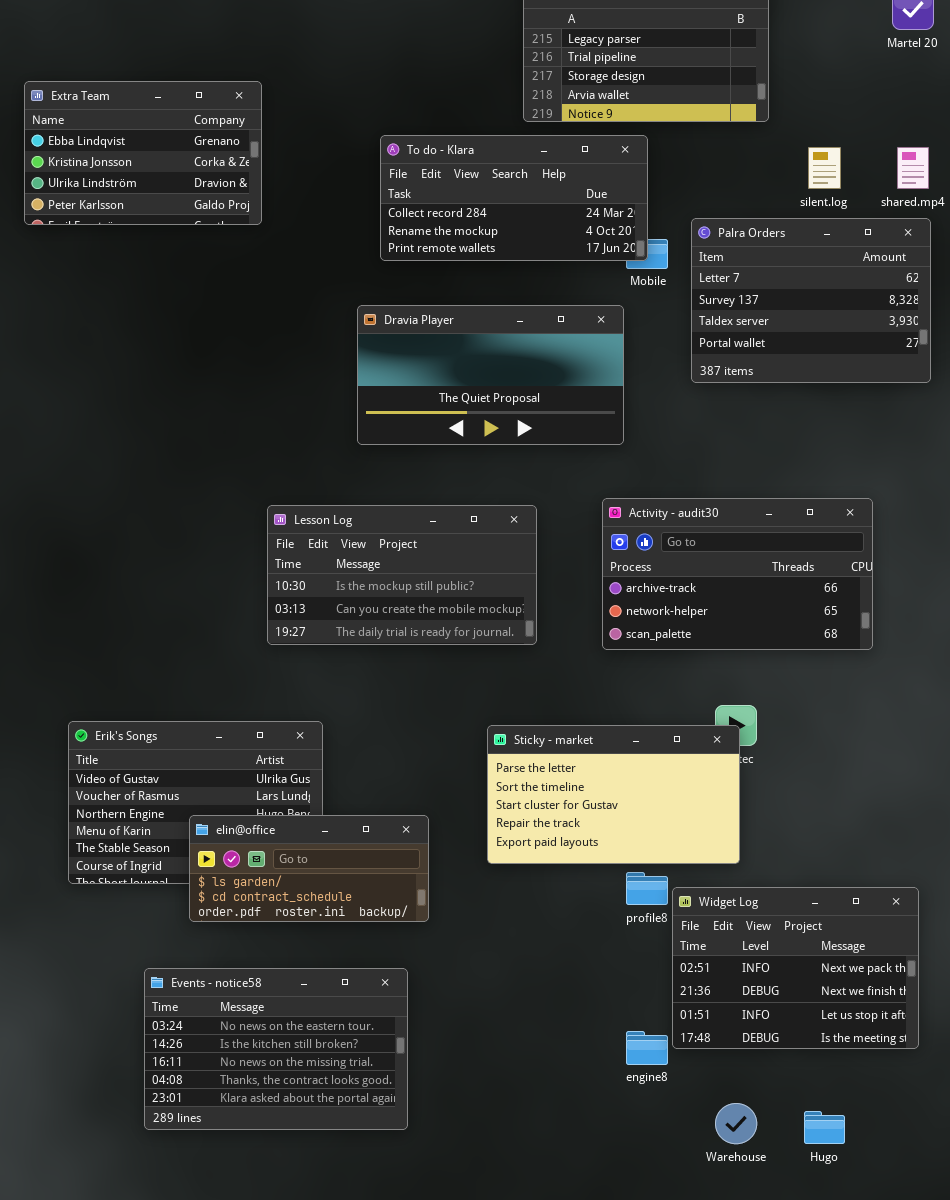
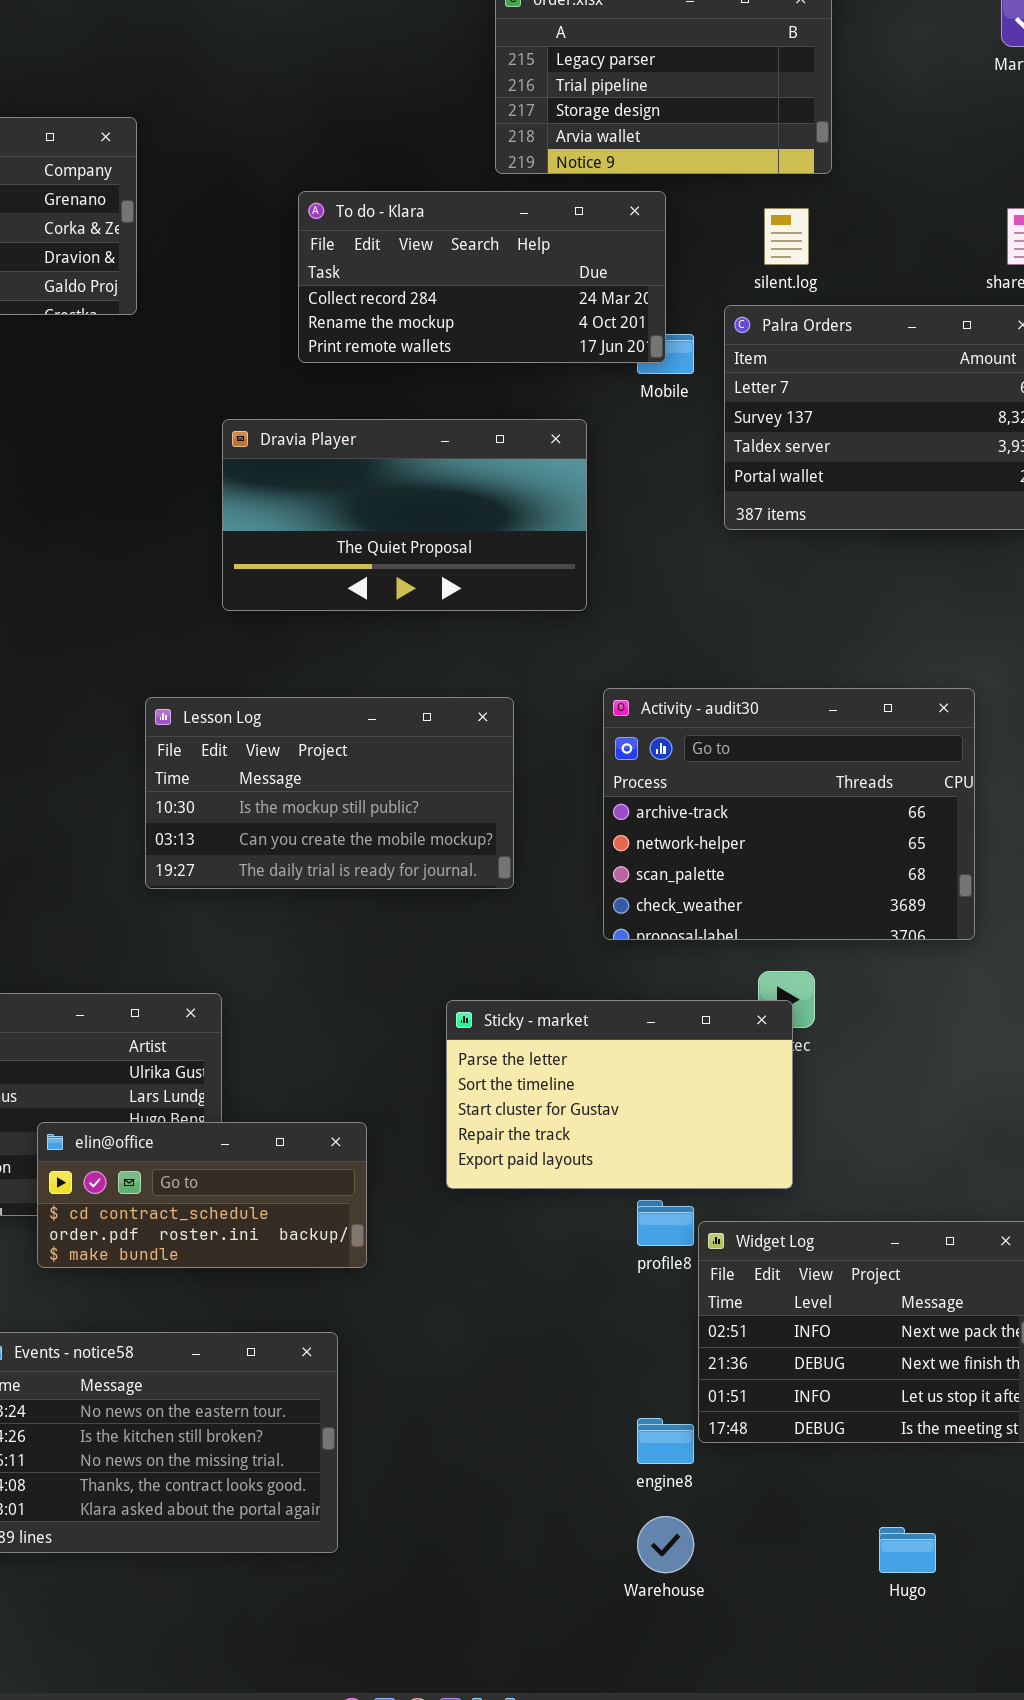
silent.log: [808,147,841,189] -> [764,208,809,265], moved
Dravia Player: [357,305,624,445] -> [222,419,587,611], moved
Activity - audit30: [602,498,873,650] -> [603,688,975,940], resized
elin@office: [189,815,429,922] -> [37,1122,367,1268], scrolled down 1 row
Warehouse: [715,1103,757,1144] -> [637,1516,694,1573], moved

